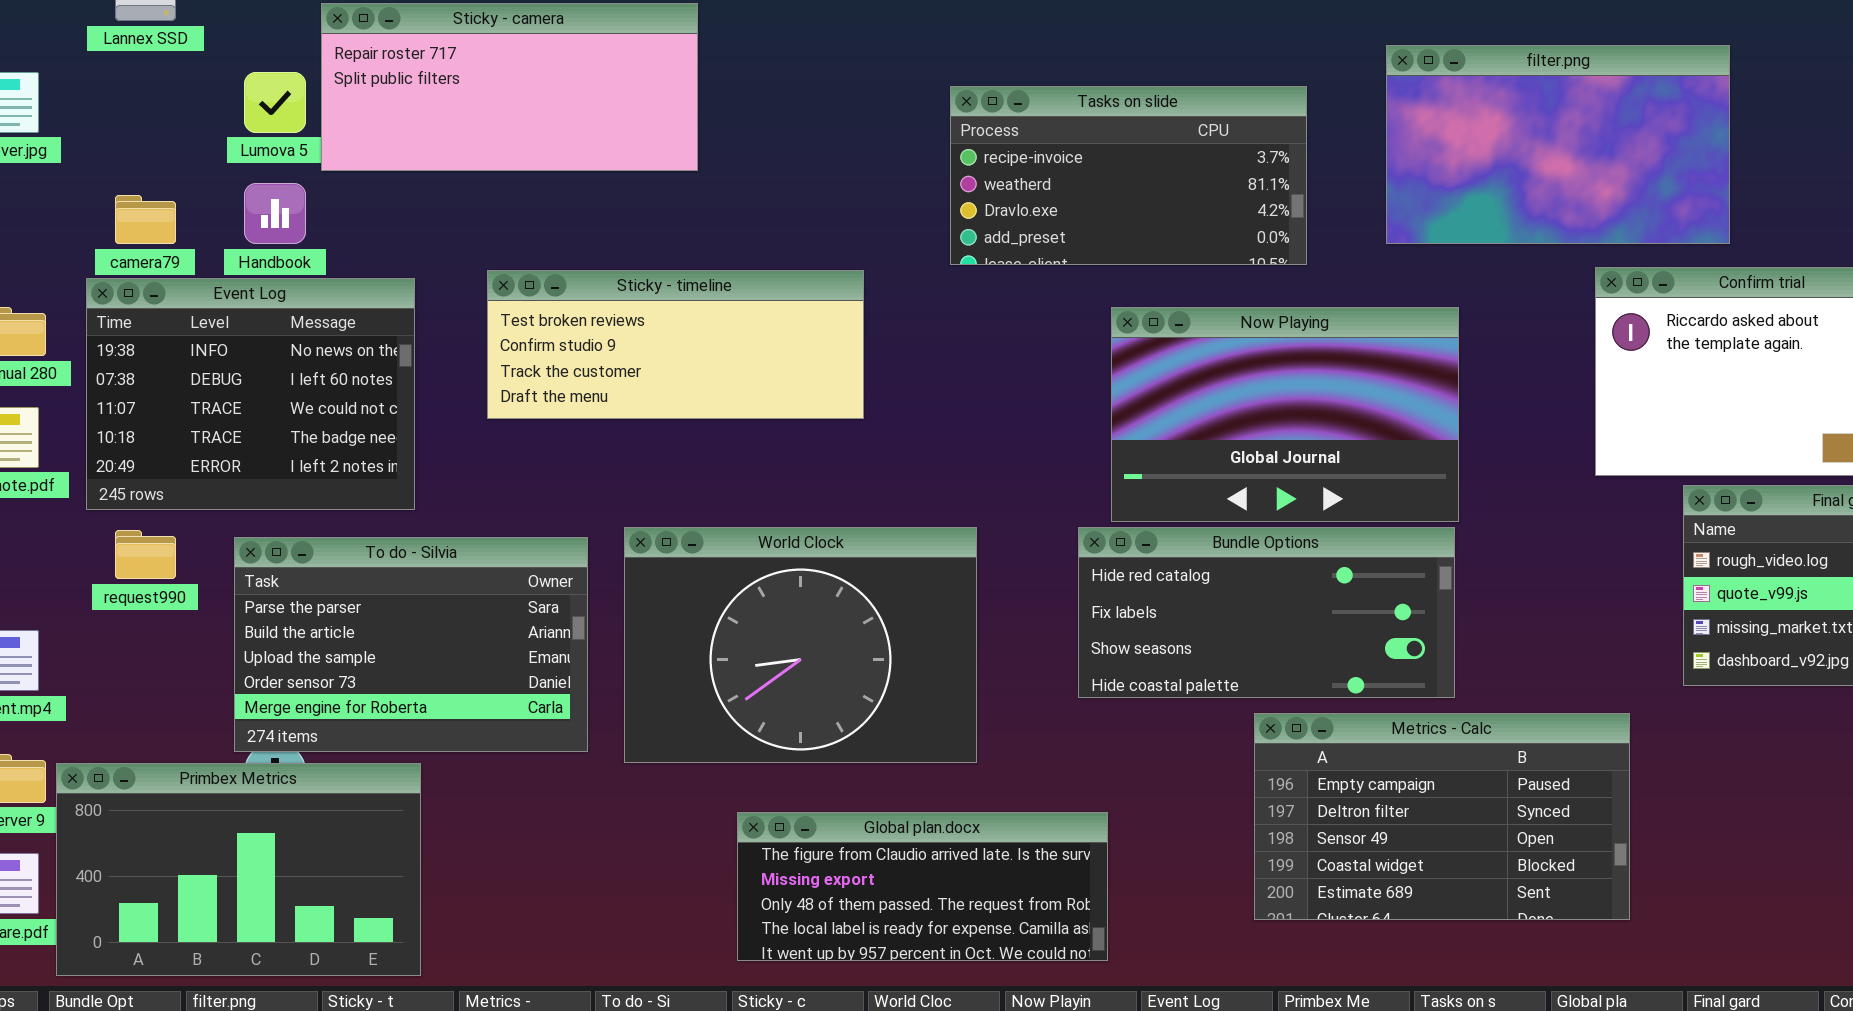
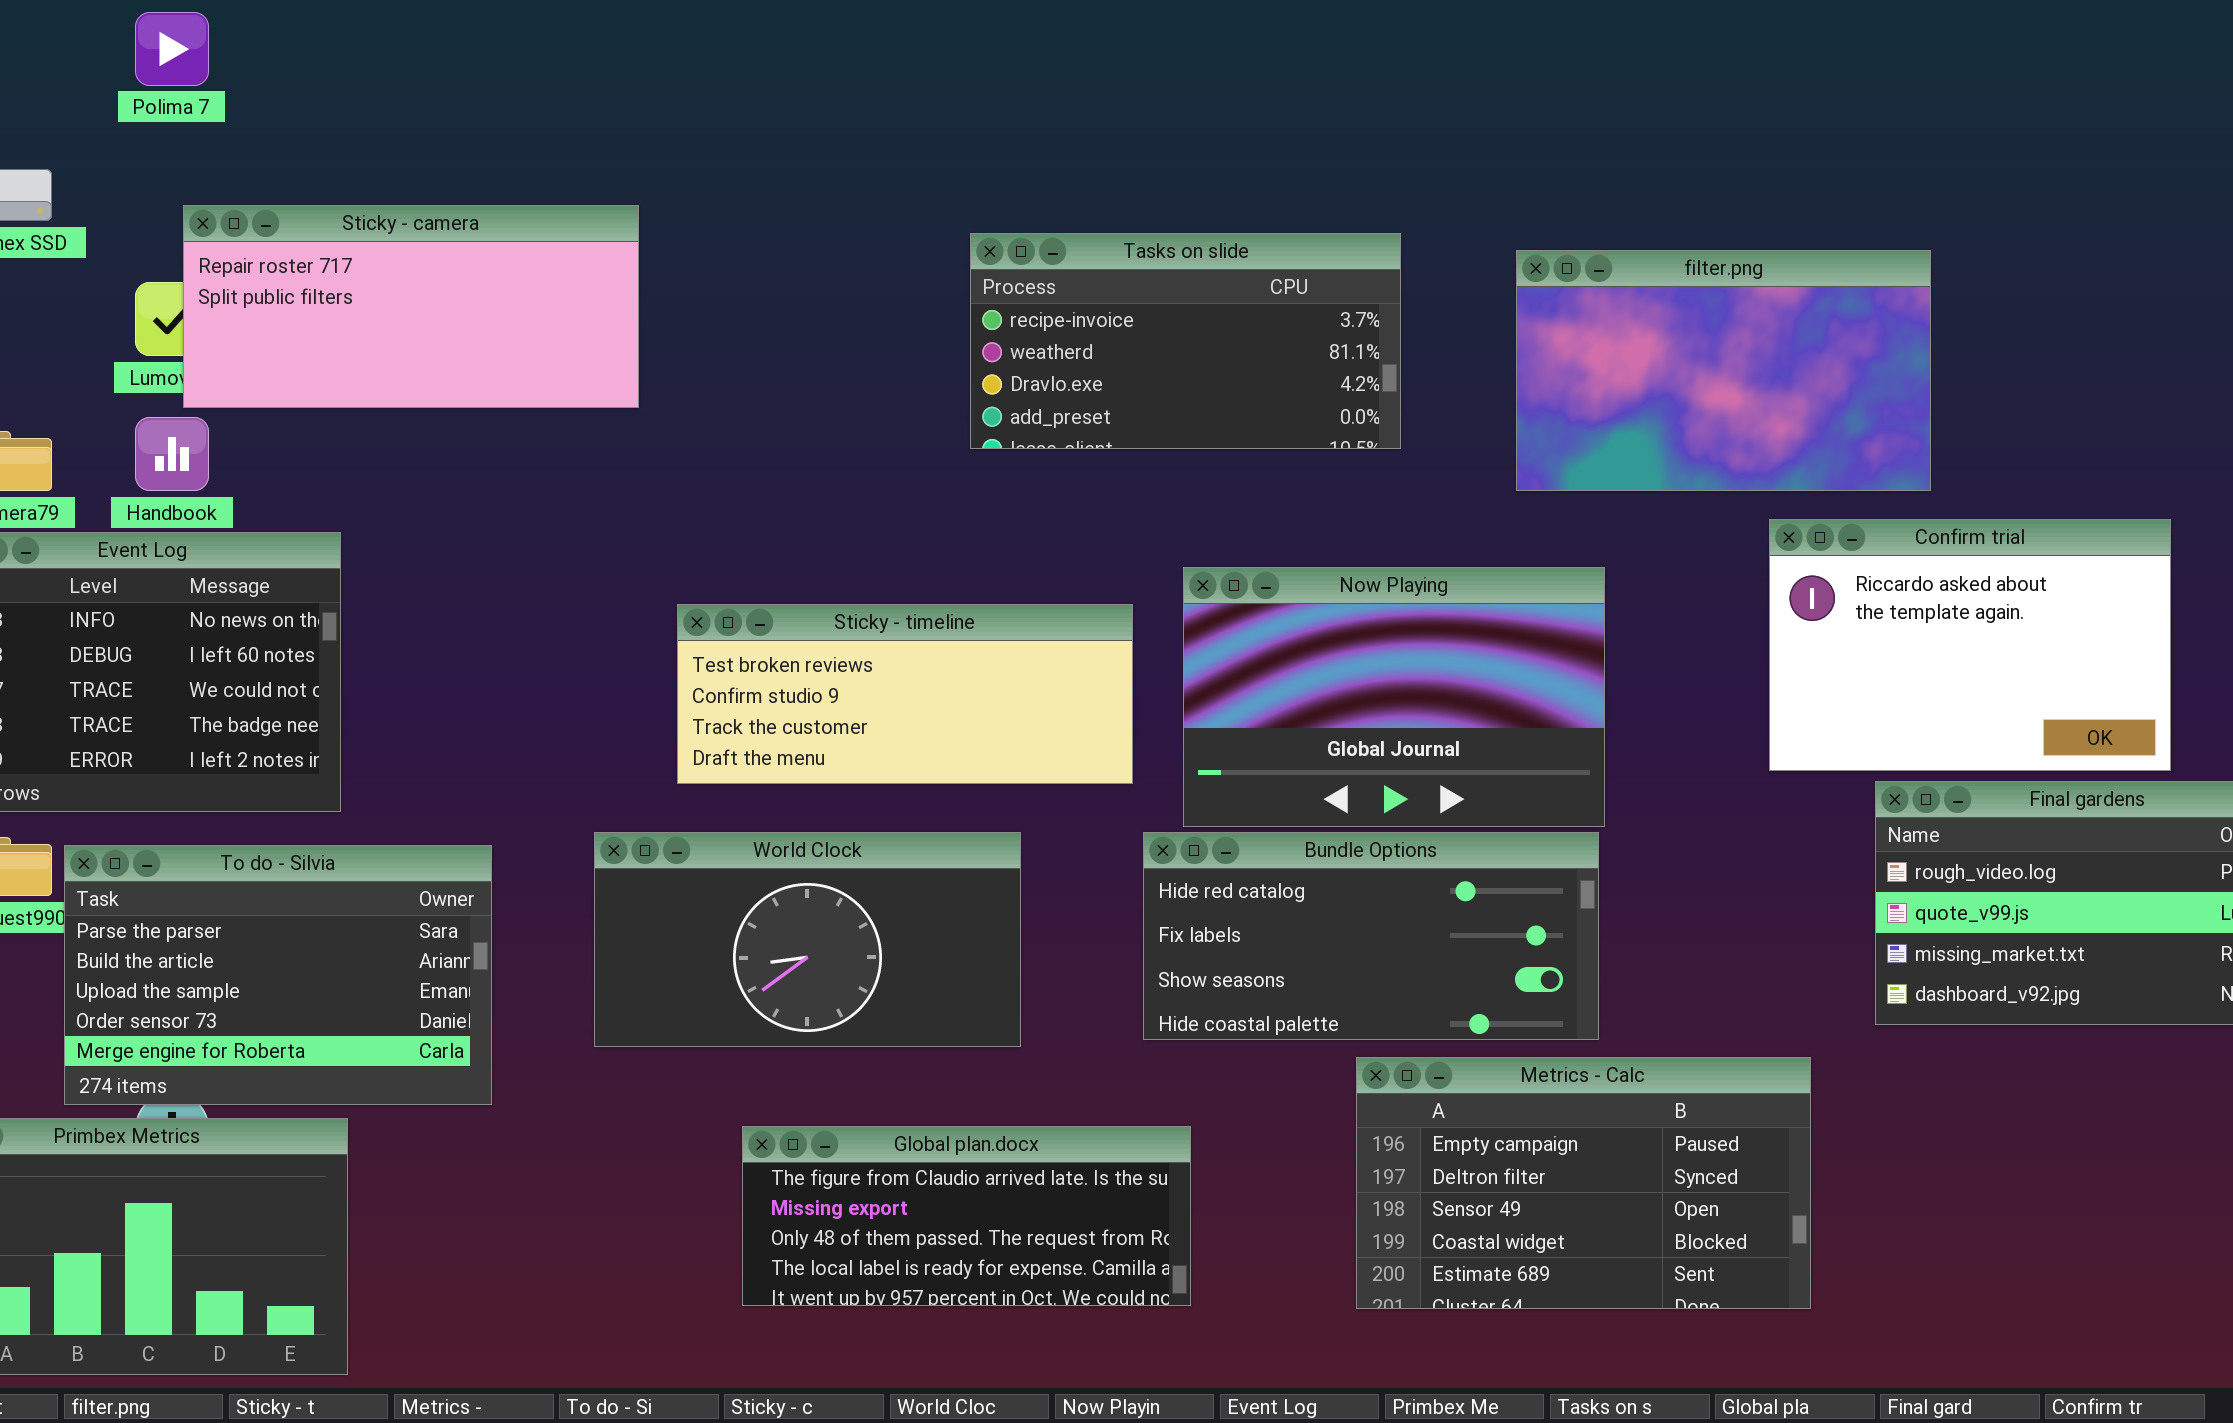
Sticky - camera: [321,3,698,171] -> [183,205,639,408], moved
Tasks on slide: [950,86,1307,265] -> [970,233,1401,449], moved
Sticky - timeline: [487,270,864,419] -> [677,604,1133,784], moved
World Clock: [624,527,977,763] -> [594,832,1021,1047], resized
To do - Silvia: [234,537,588,752] -> [64,845,492,1105], moved
Global plan.docx: [737,812,1108,961] -> [742,1126,1191,1306], moved

